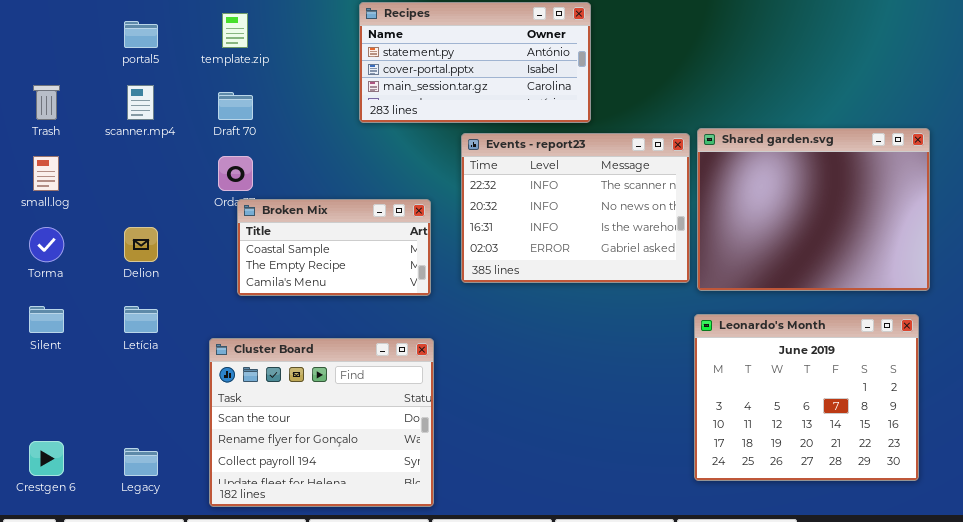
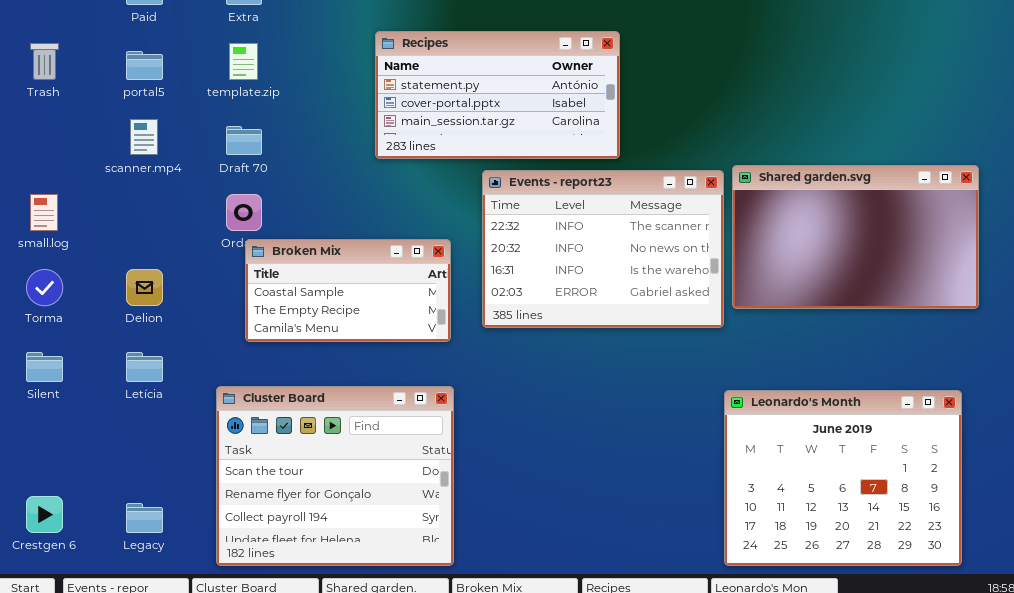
Trash: [33,85,60,120] -> [30,43,59,80], moved
Shared garden.svg: [697,128,930,291] -> [732,165,979,309], resized
Leonardo's Month: [694,314,919,481] -> [724,390,962,566], moved

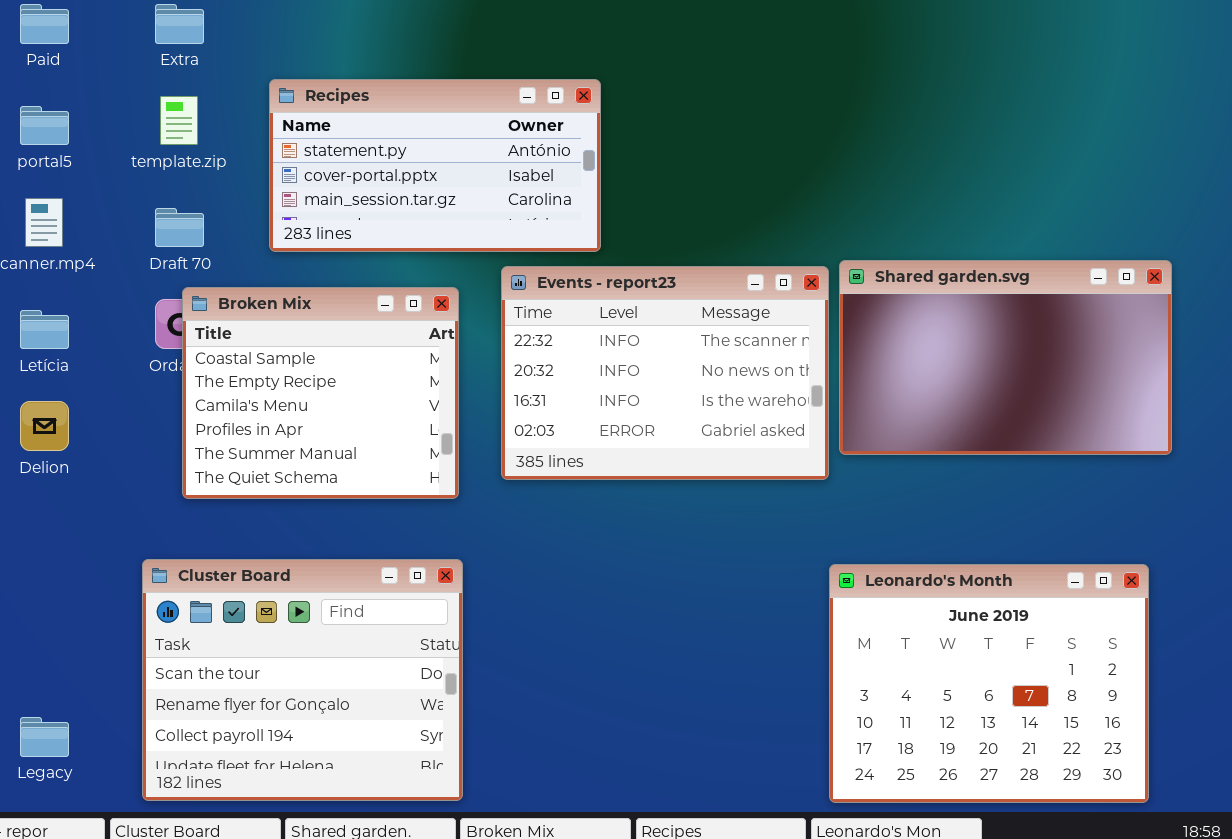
Recipes: [375,31,620,159] -> [269,79,601,252], moved
Broken Mix: [245,239,451,342] -> [182,287,459,499], resized
Letícia: [126,352,163,382] -> [20,310,69,349], moved

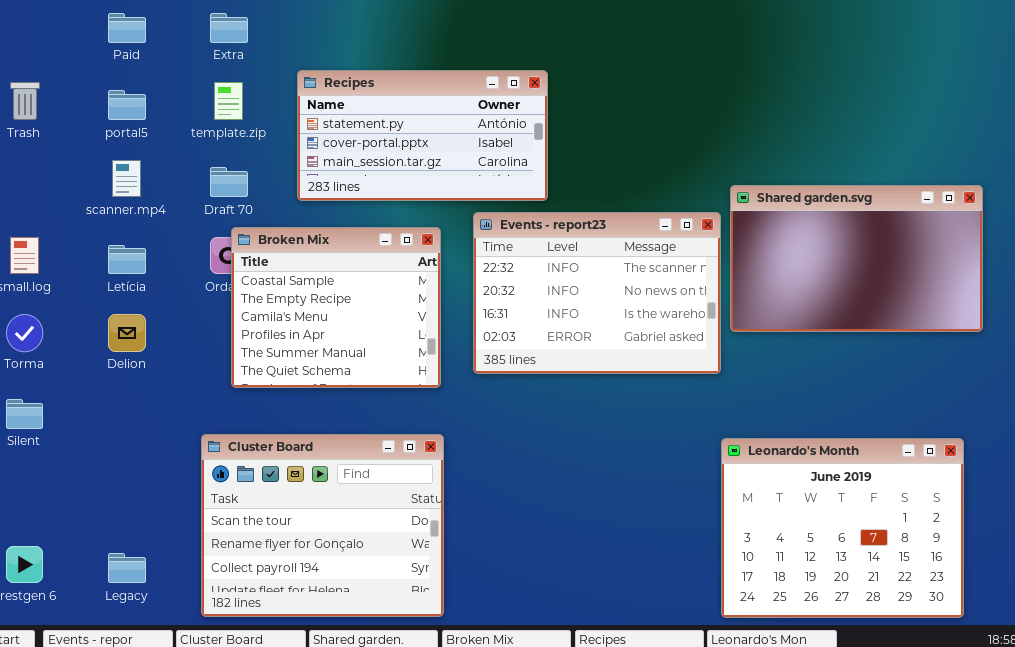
Shared garden.svg: [839,260,1172,455] -> [730,185,983,332], moved

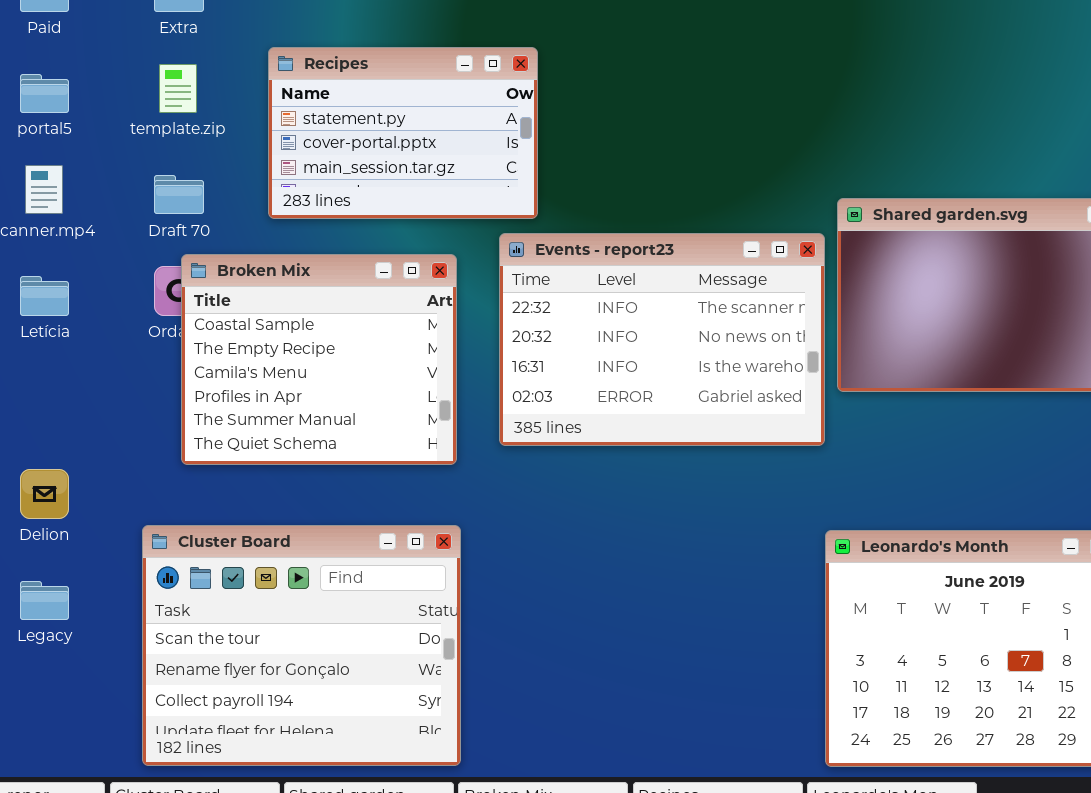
Recipes: [297,70,548,201] -> [268,47,538,219], resized
Delion: [108,314,146,352] -> [20,469,69,519], moved
Legacy: [108,553,146,583] -> [20,581,69,620], moved

